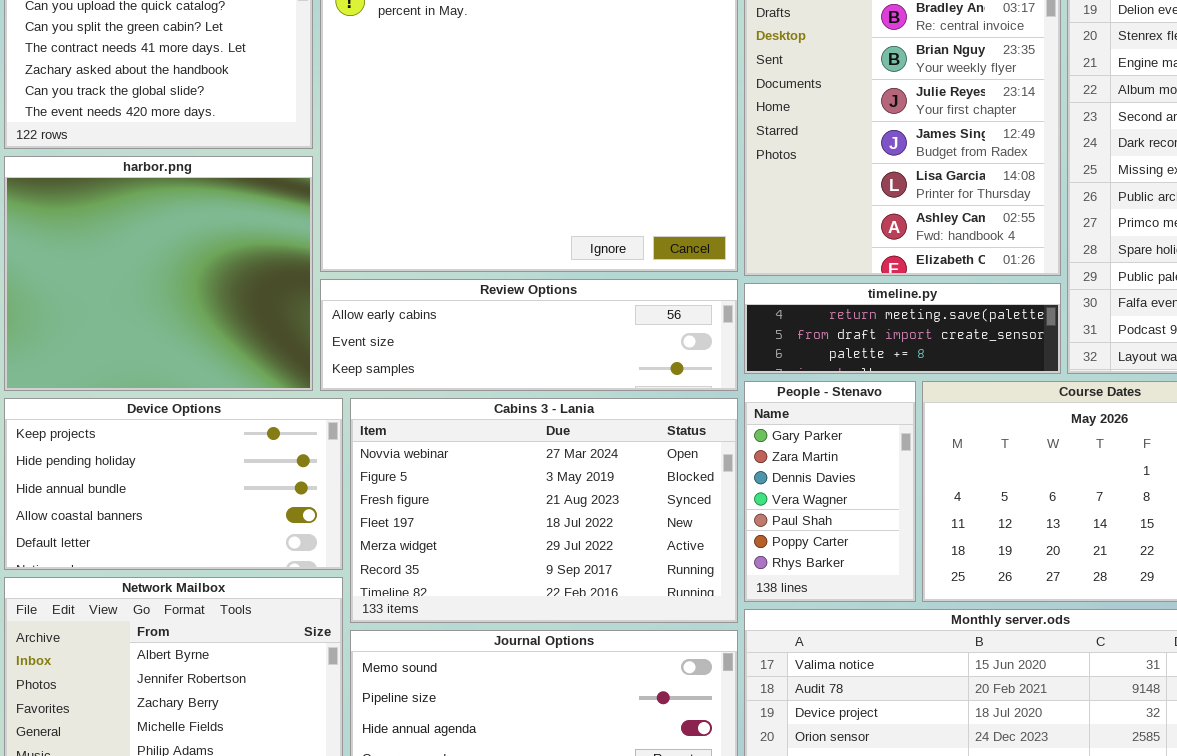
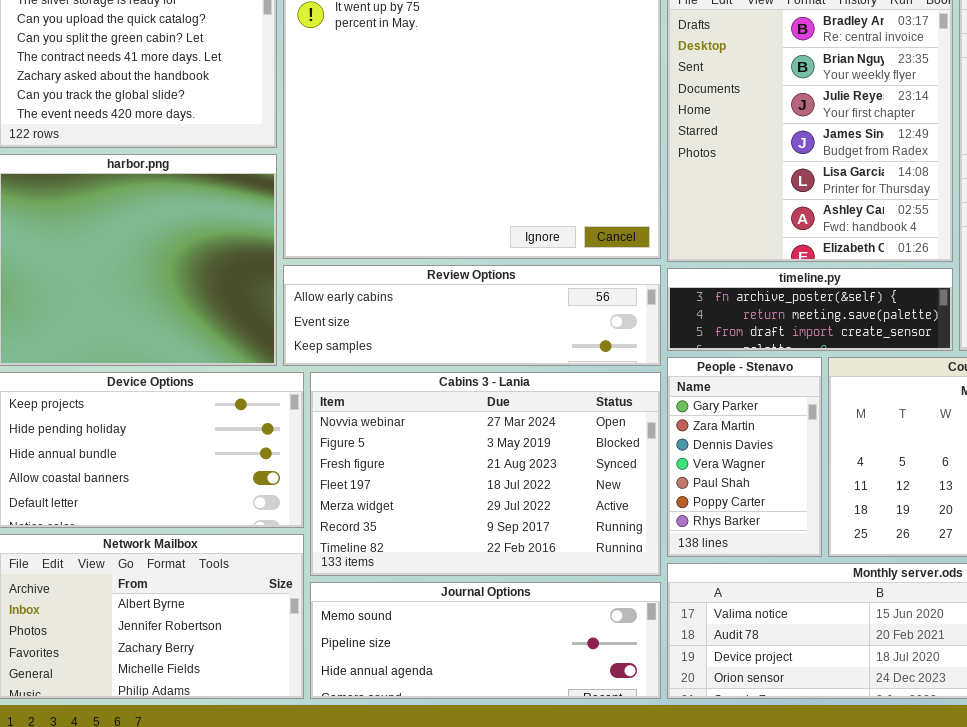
timeline.py: [744,283,1061,374] -> [667,268,953,351], scrolled up 1 row

